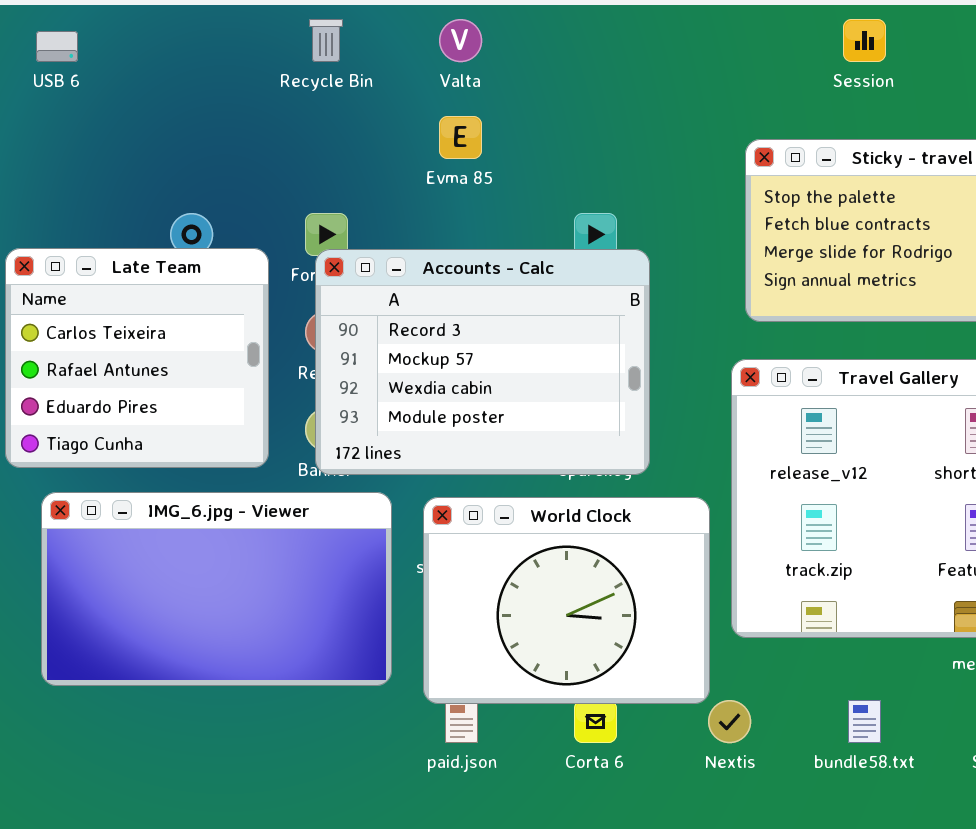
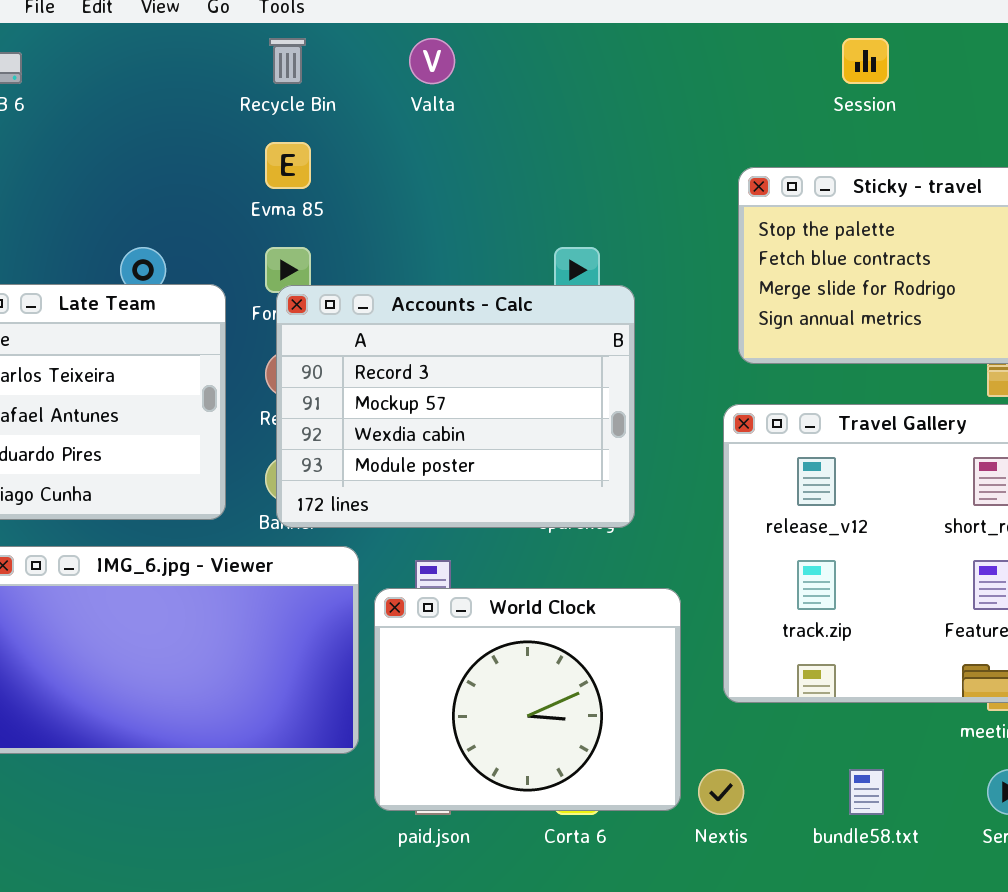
Evma 85: [439,116,482,159] -> [265,142,311,189], moved
World Clock: [423,497,710,704] -> [374,588,681,811], moved

